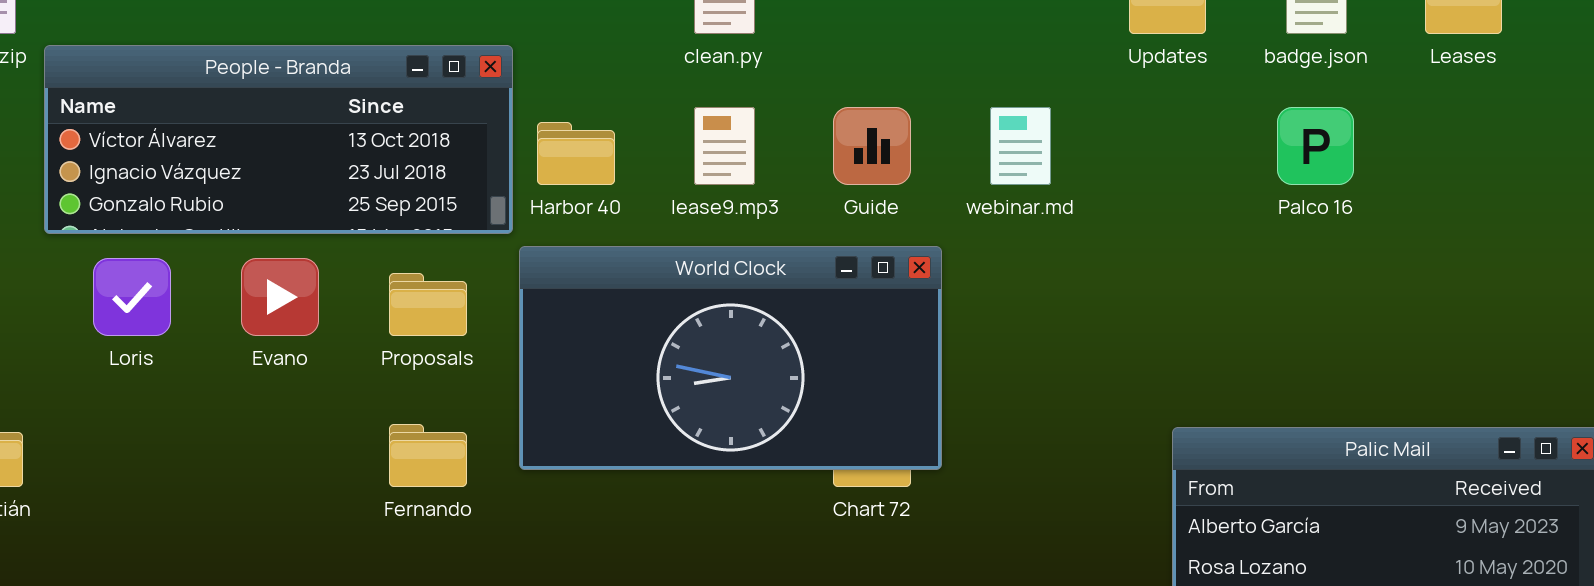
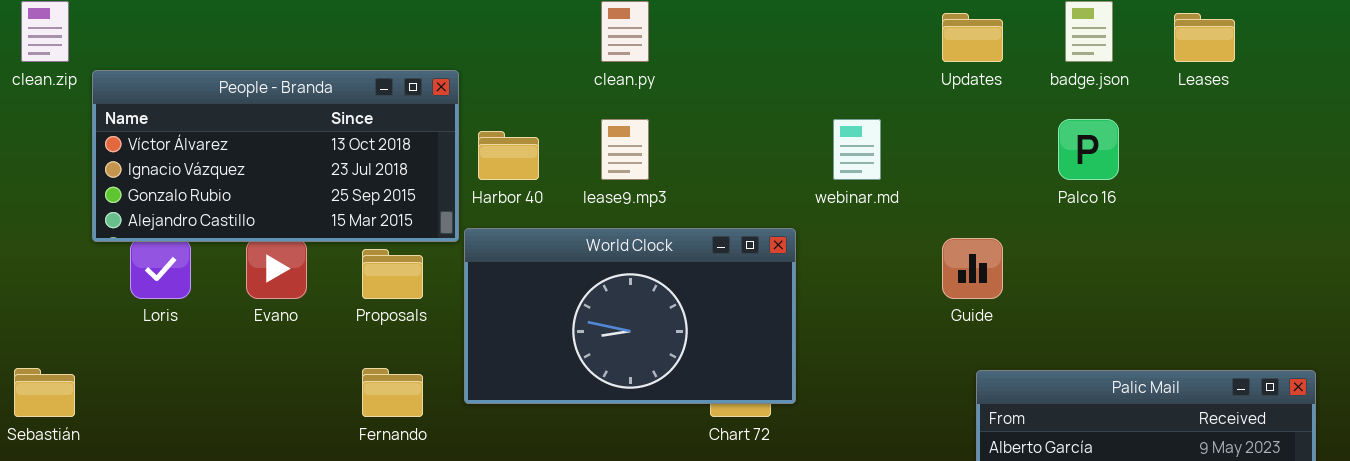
People - Branda: [44,45,513,234] -> [92,70,459,242], resized
Guide: [833,107,911,185] -> [942,238,1003,299], moved

